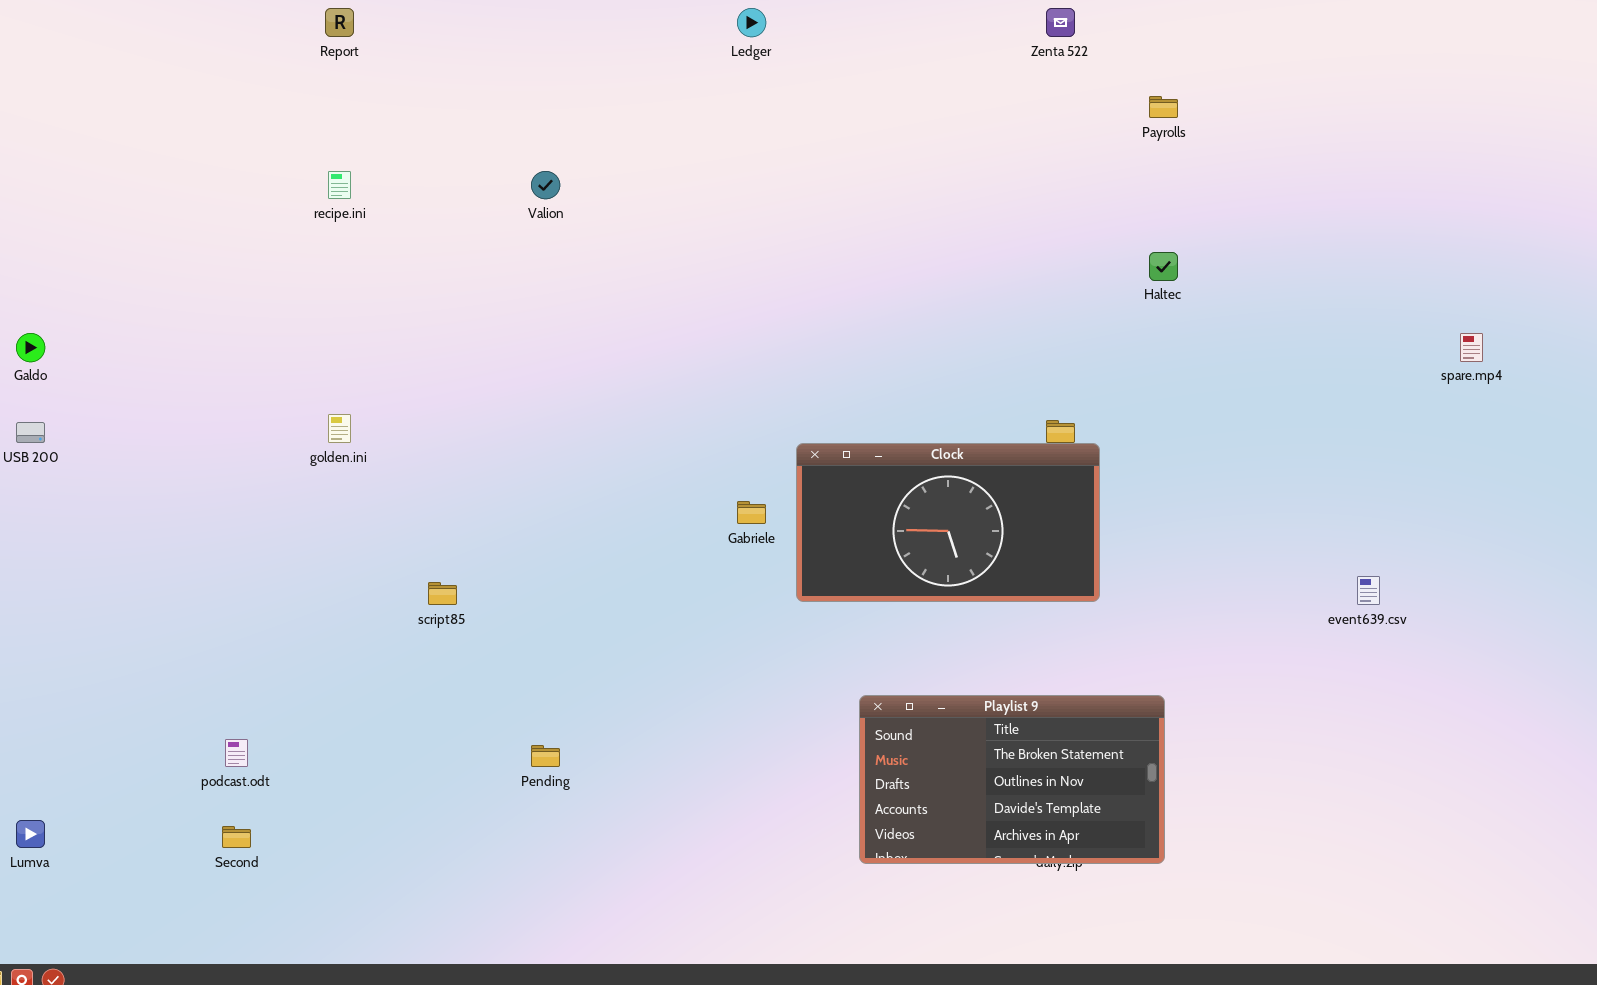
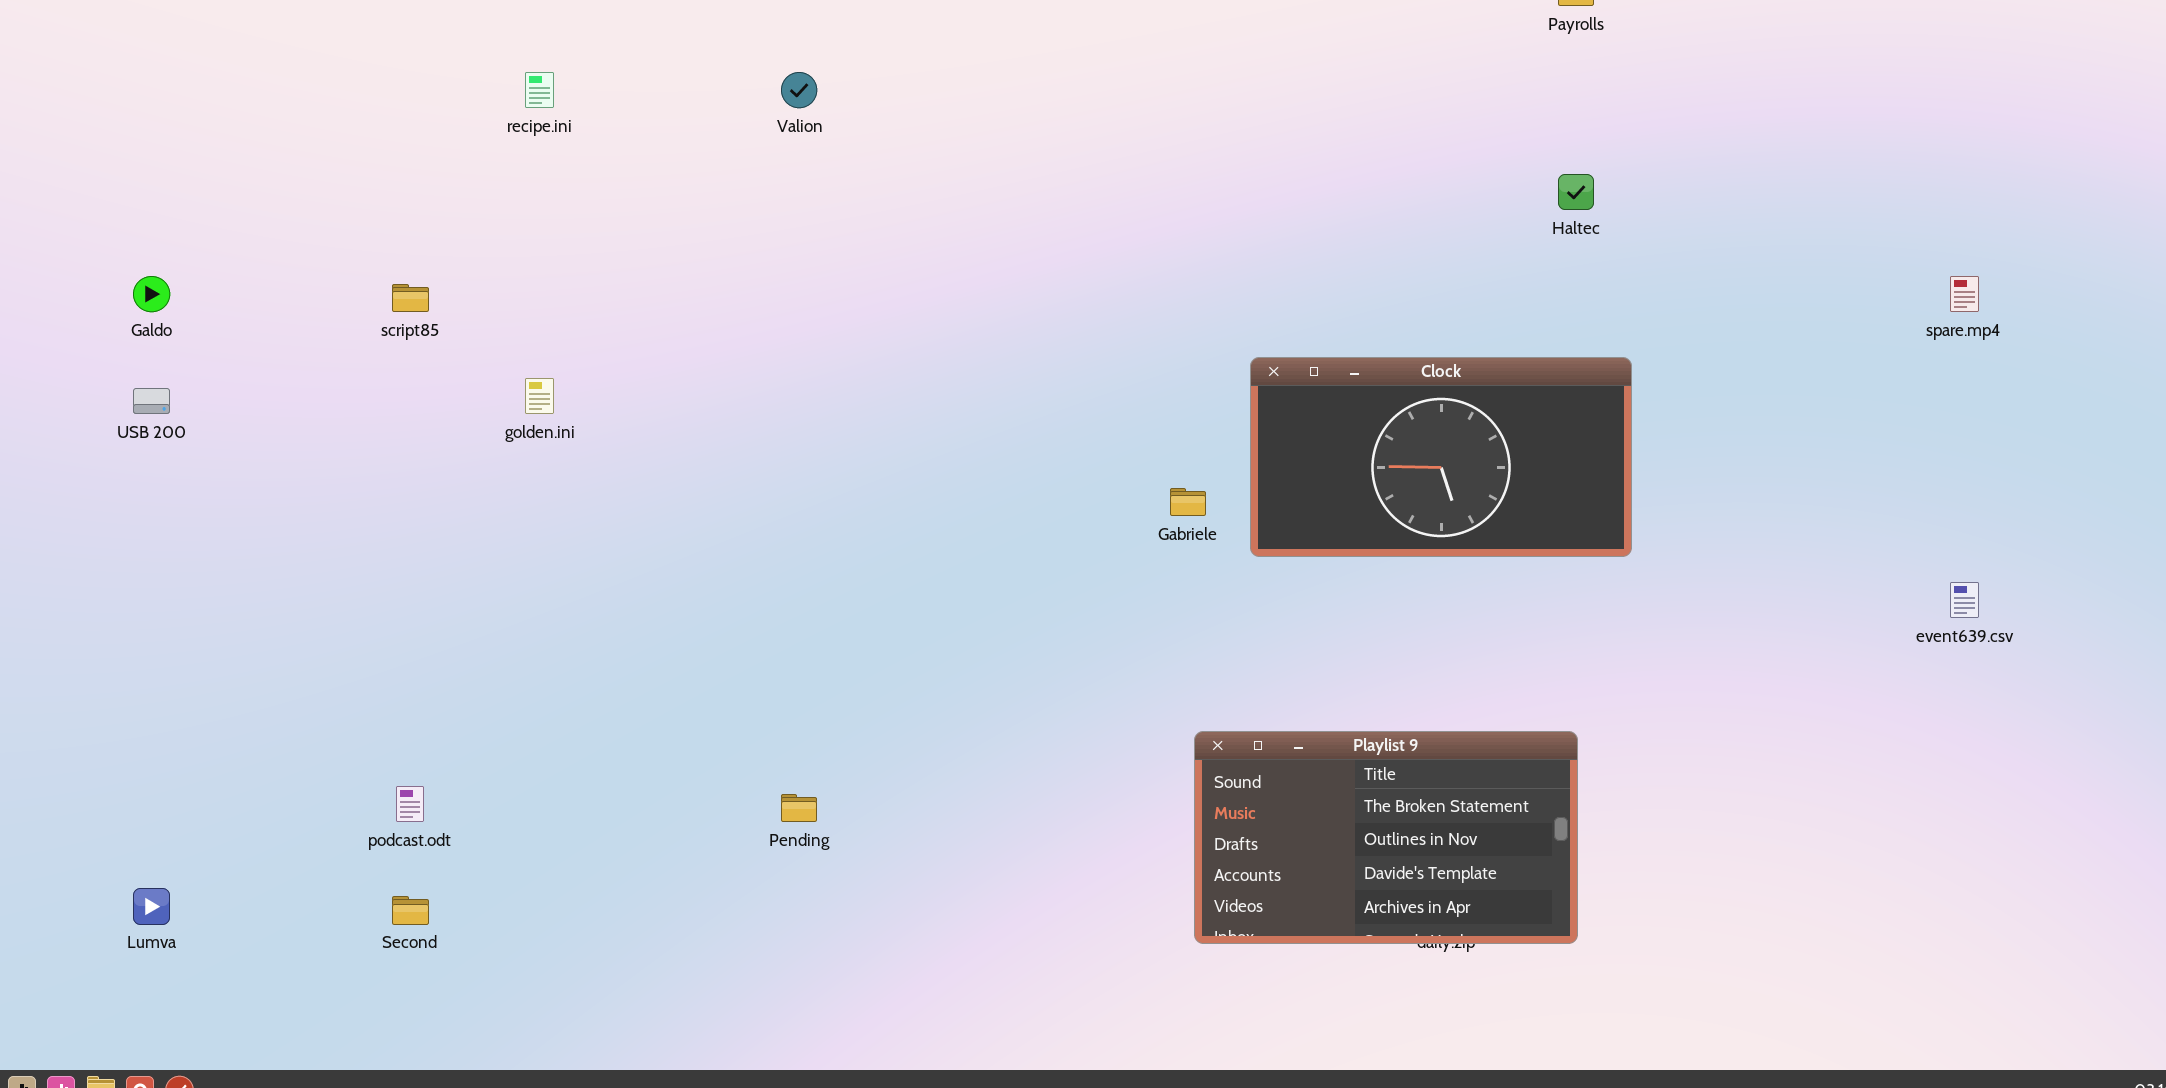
Clock: [796,443,1100,602] -> [1250,357,1632,557], moved
Gabriele: [737,501,766,524] -> [1170,488,1206,516], moved
event639.csv: [1357,576,1380,605] -> [1950,582,1979,618], moved
script85: [428,582,457,605] -> [392,284,429,312], moved

